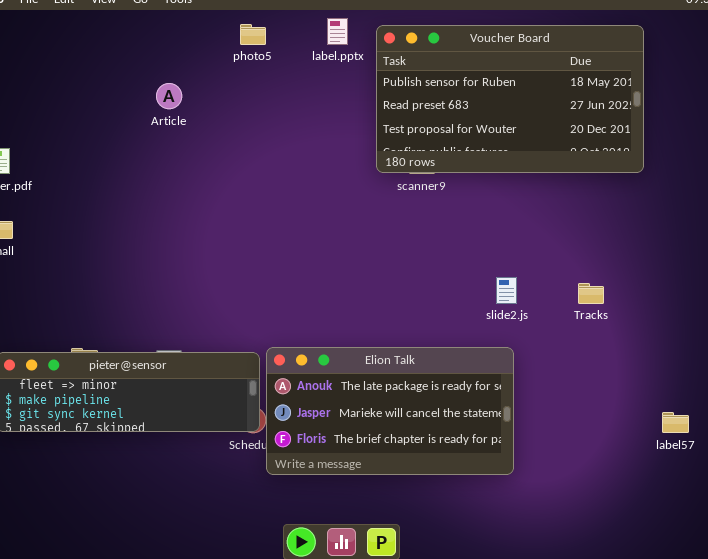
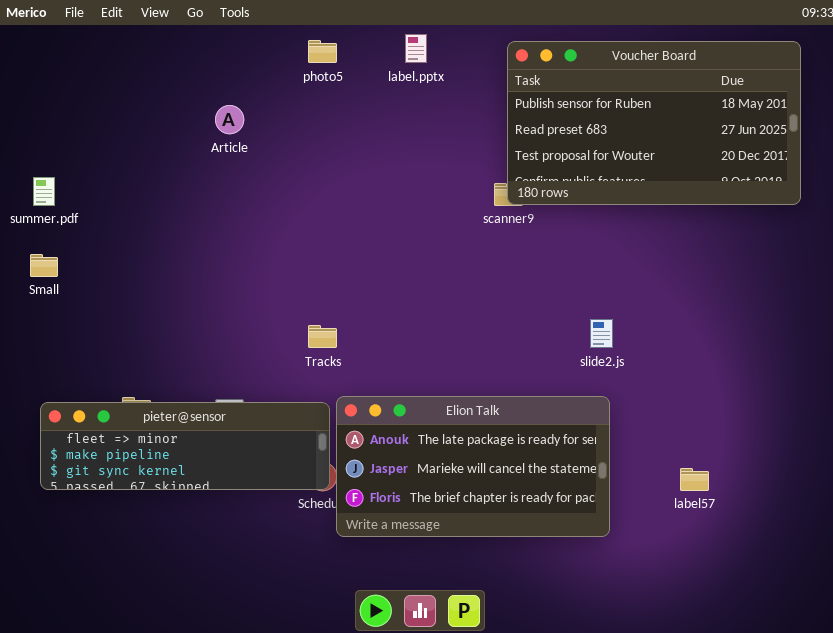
Voucher Board: [376,25,644,173] -> [507,41,801,205], moved
Tracks: [578,283,604,304] -> [308,325,337,348], moved
label57: [662,412,689,433] -> [680,468,709,491], moved

